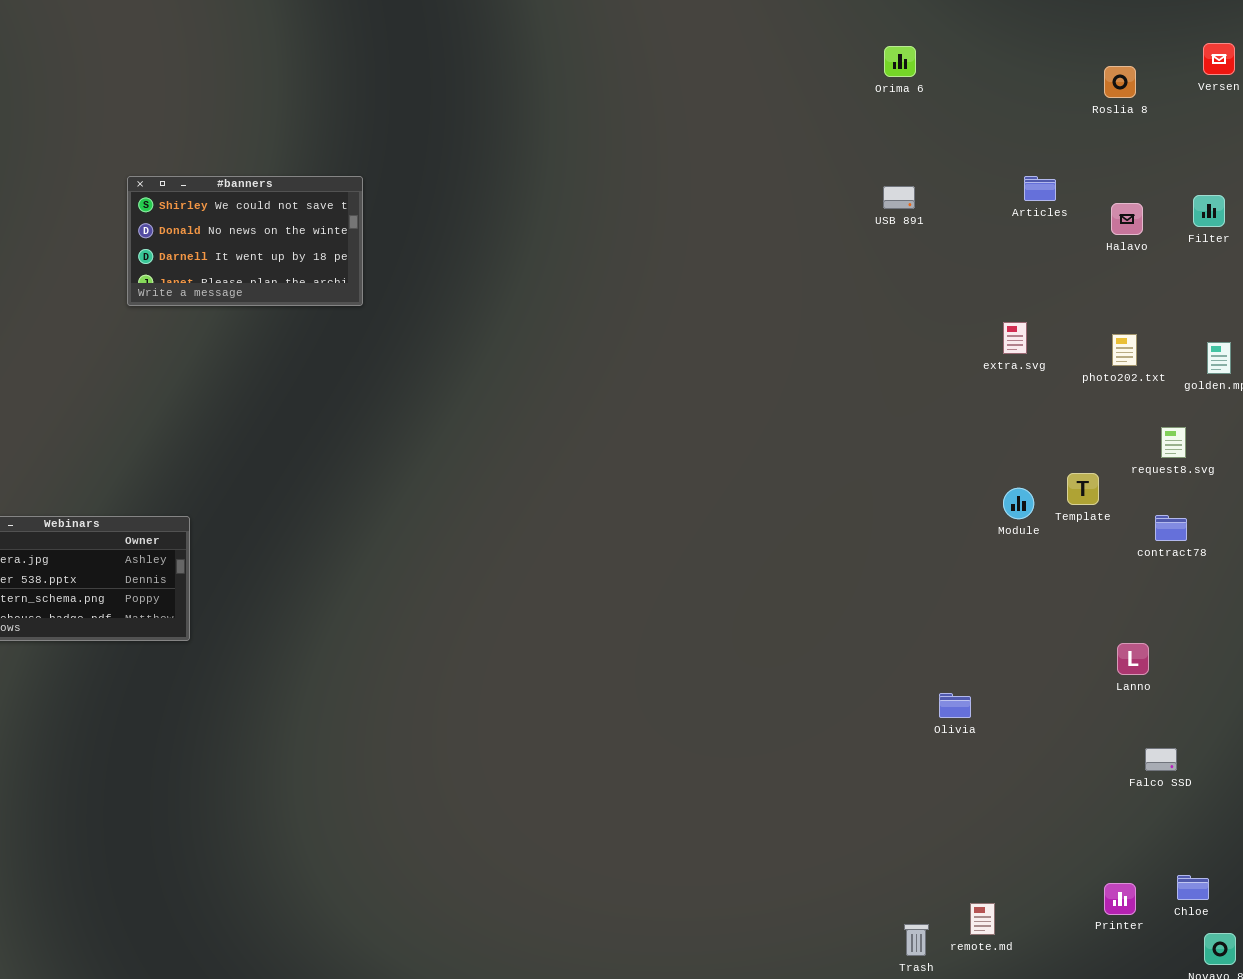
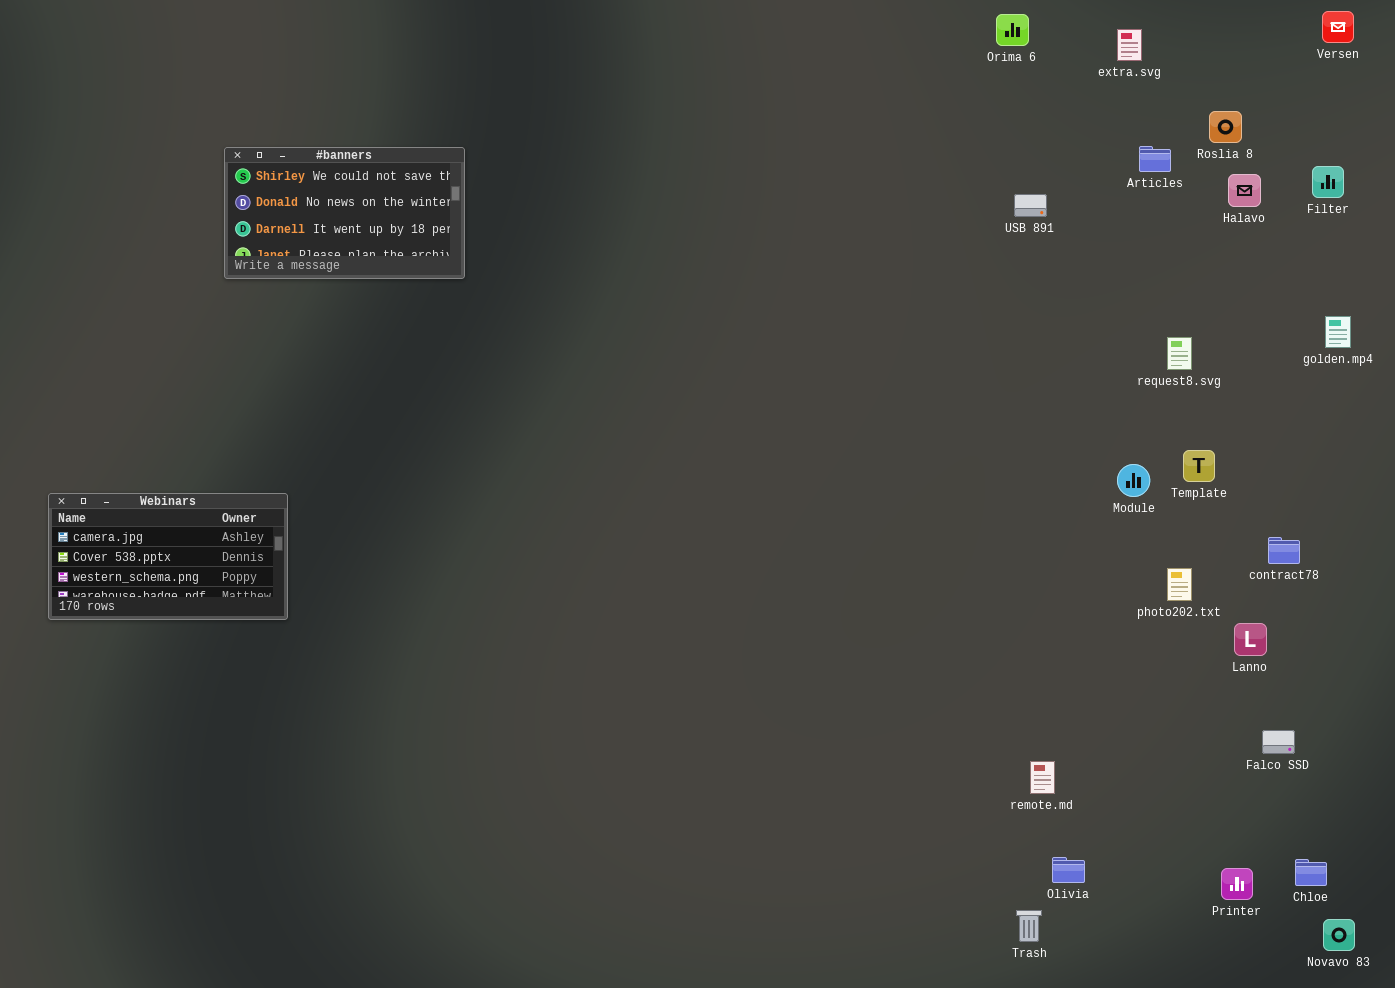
Roslia 8: [1104,66,1136,98] -> [1209,111,1242,143], moved
USB 891: [883,186,915,209] -> [1014,194,1047,217], moved
extra.svg: [1003,322,1027,354] -> [1117,29,1142,61], moved
photo202.txt: [1112,334,1137,366] -> [1167,568,1192,601], moved
request8.svg: [1161,427,1186,458] -> [1167,337,1192,370], moved
contract78: [1155,515,1187,541] -> [1268,537,1300,564], moved
Olivia: [939,693,971,718] -> [1052,857,1085,883], moved
remote.md: [970,903,995,935] -> [1030,761,1055,794], moved

